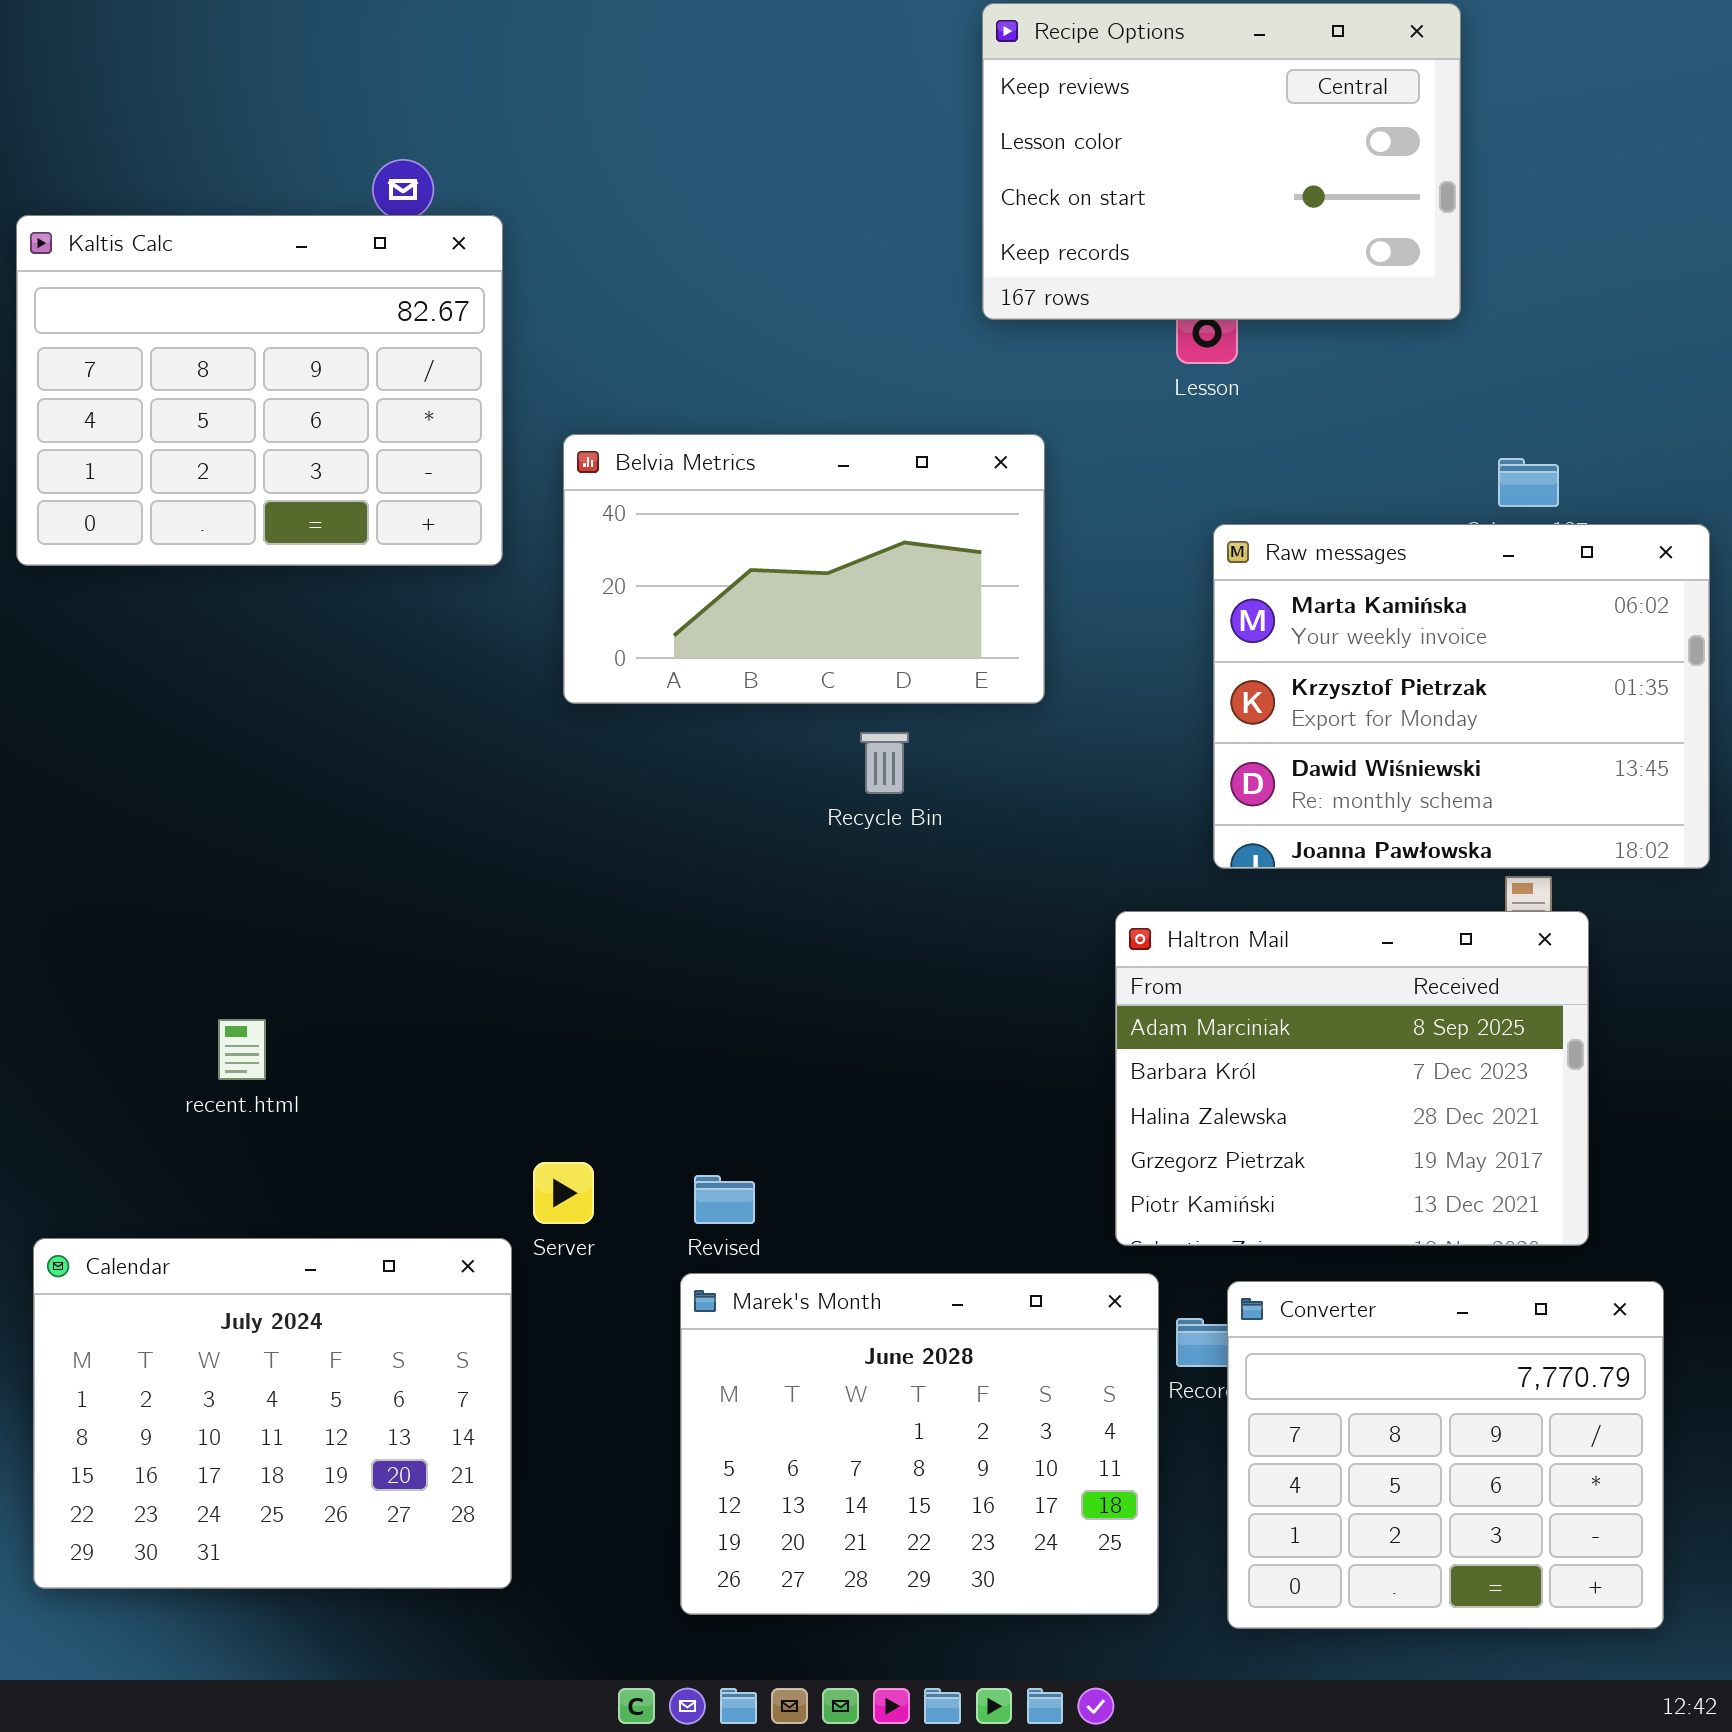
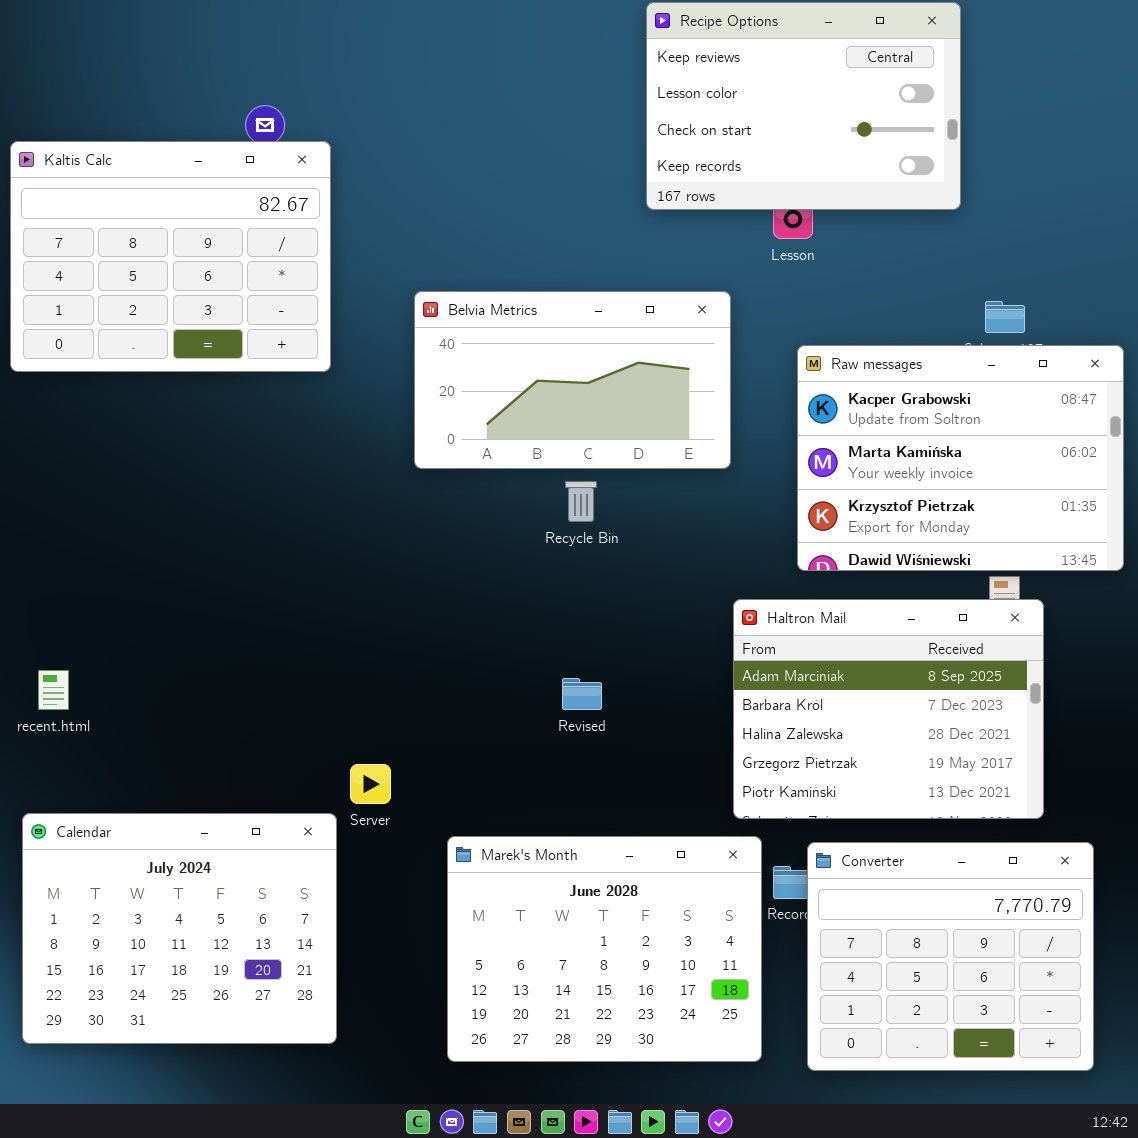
Belvia Metrics: [563,434,1045,704] -> [414,291,731,469], moved
Raw messages: [1213,524,1710,869] -> [797,345,1124,571], scrolled up 1 row
recent.html: [218,1019,266,1080] -> [38,670,69,710], moved
Revised: [694,1175,755,1224] -> [562,678,602,710], moved

